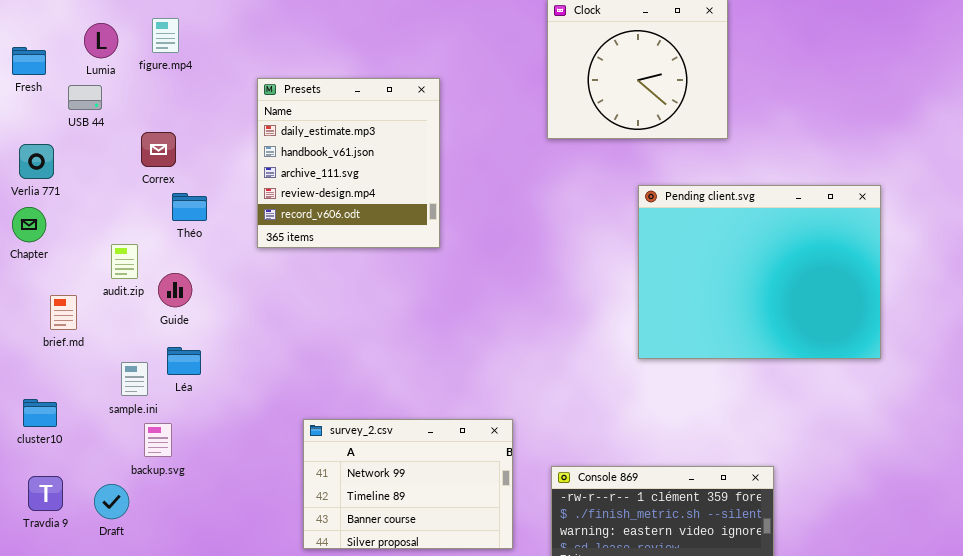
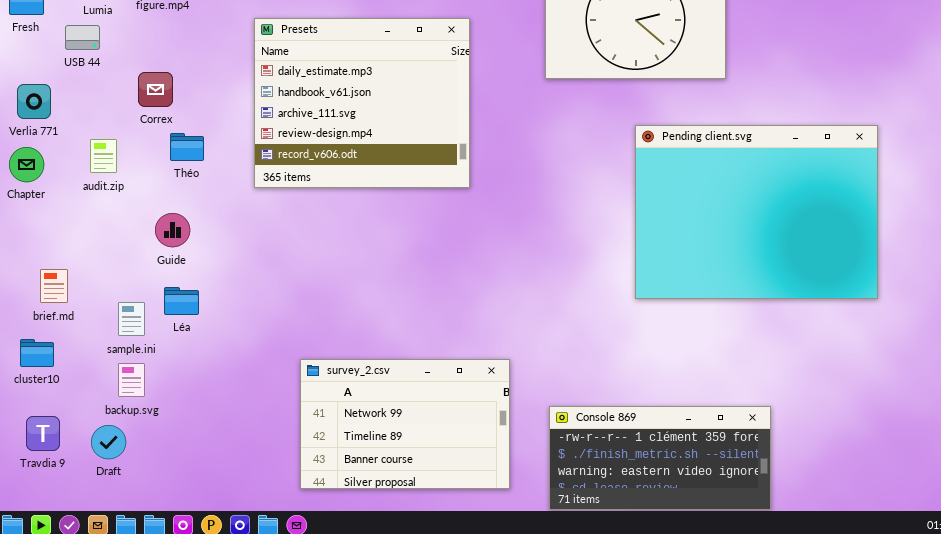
Presets: [257,78,440,248] -> [254,18,470,188], resized
audit.zip: [111,244,138,279] -> [90,139,117,173], moved
brief.md: [50,295,77,330] -> [40,269,68,303], moved
backup.svg: [144,423,172,457] -> [118,363,145,397], moved

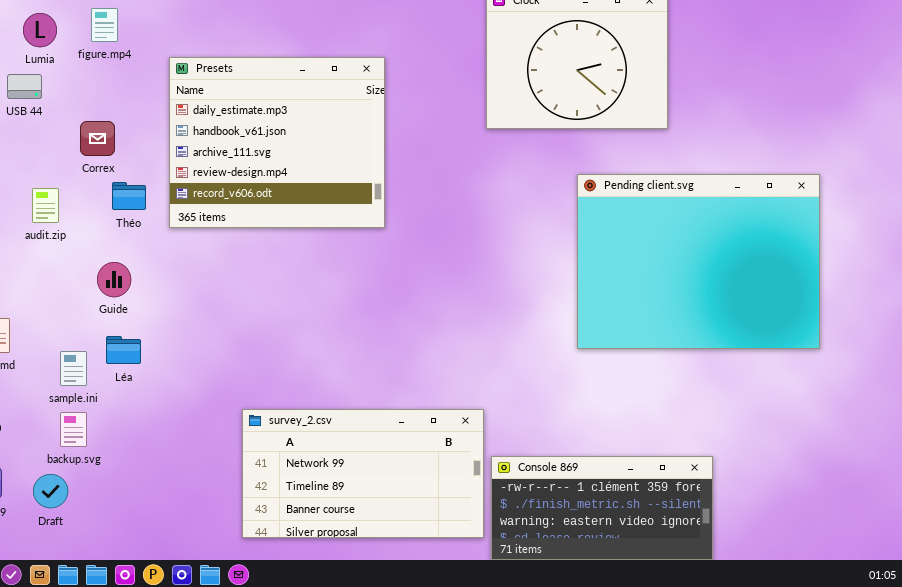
Presets: [254,18,470,188] -> [169,57,385,228], moved
survey_2.csv: [300,359,510,489] -> [242,409,484,538], resized

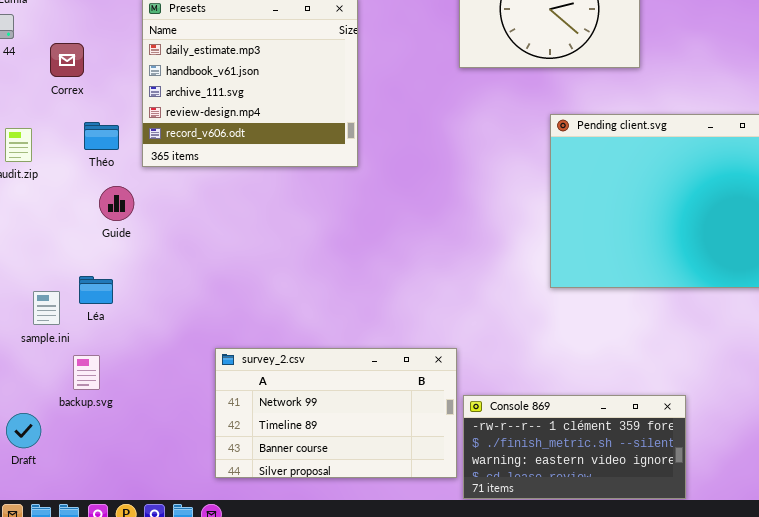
Correx: [80,121,115,156] -> [50,43,84,77], moved
Guide: [97,262,131,297] -> [99,186,134,221], moved
backup.svg: [60,412,87,447] -> [73,355,100,390], moved

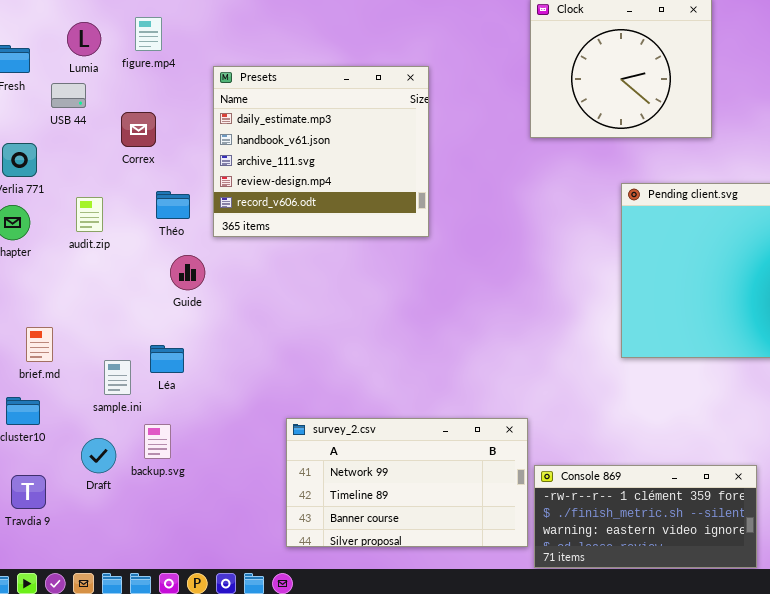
Draft: [6,413,41,448] -> [81,438,116,473], moved

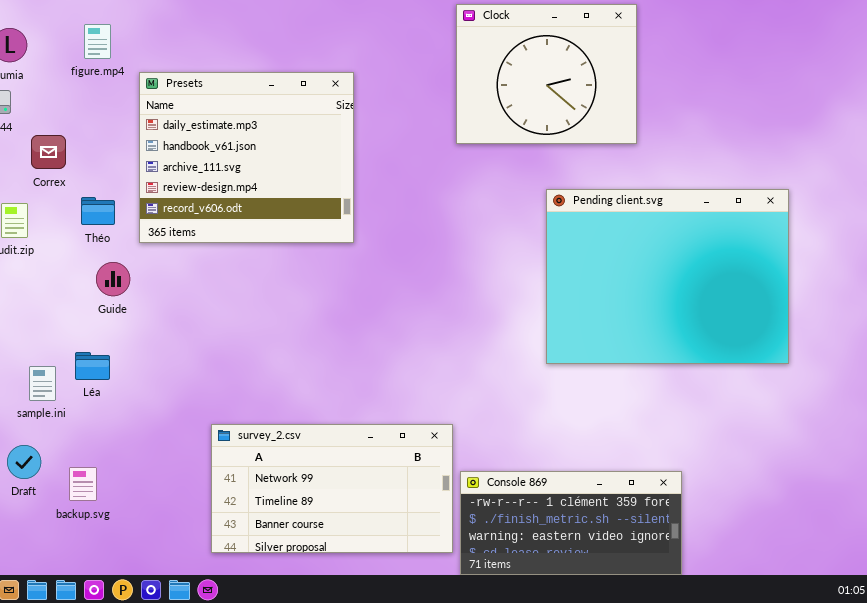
figure.mp4: [135,17,162,51] -> [84,24,111,59], moved
Correx: [121,112,156,147] -> [31,135,66,169], moved
backup.svg: [144,424,171,459] -> [69,467,97,501], moved

